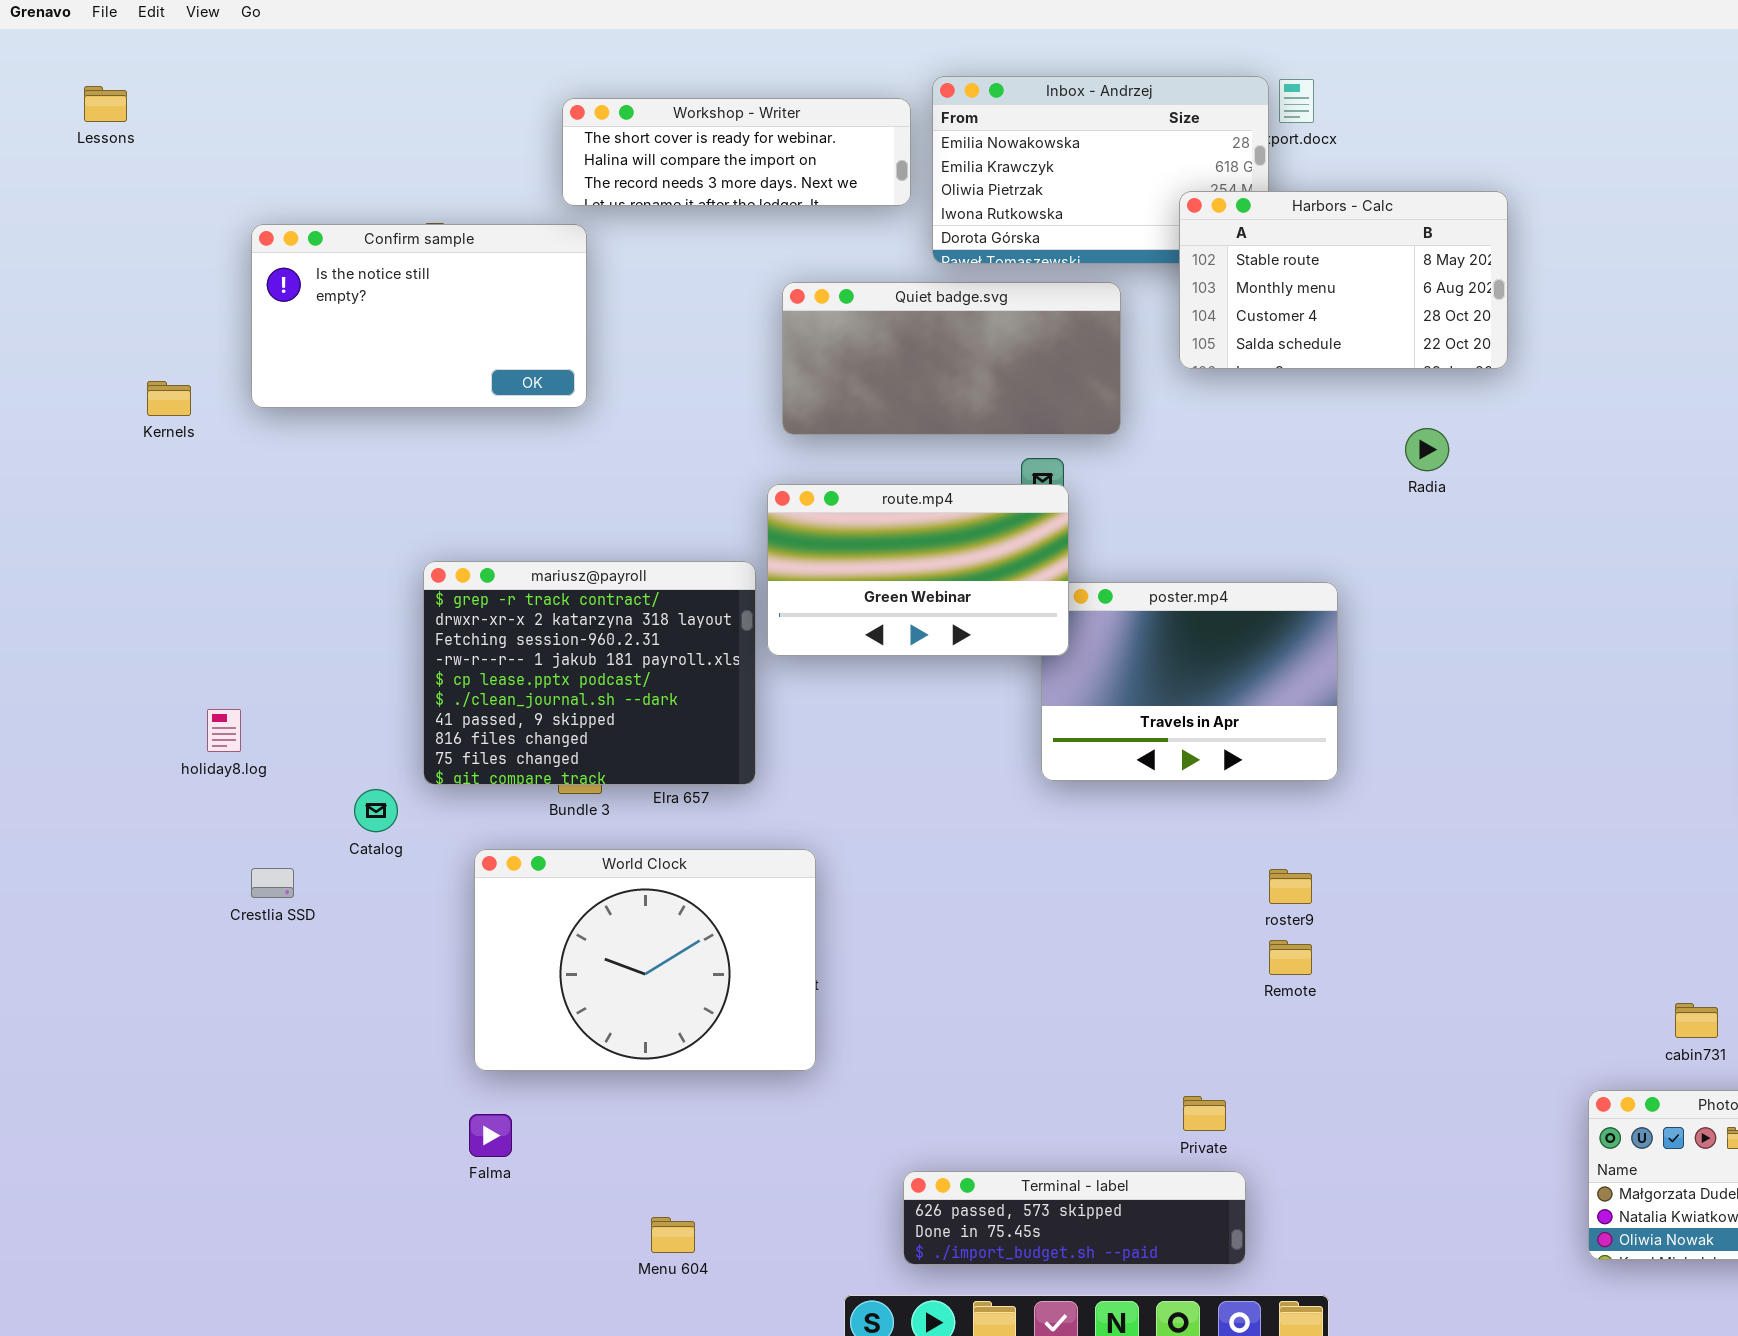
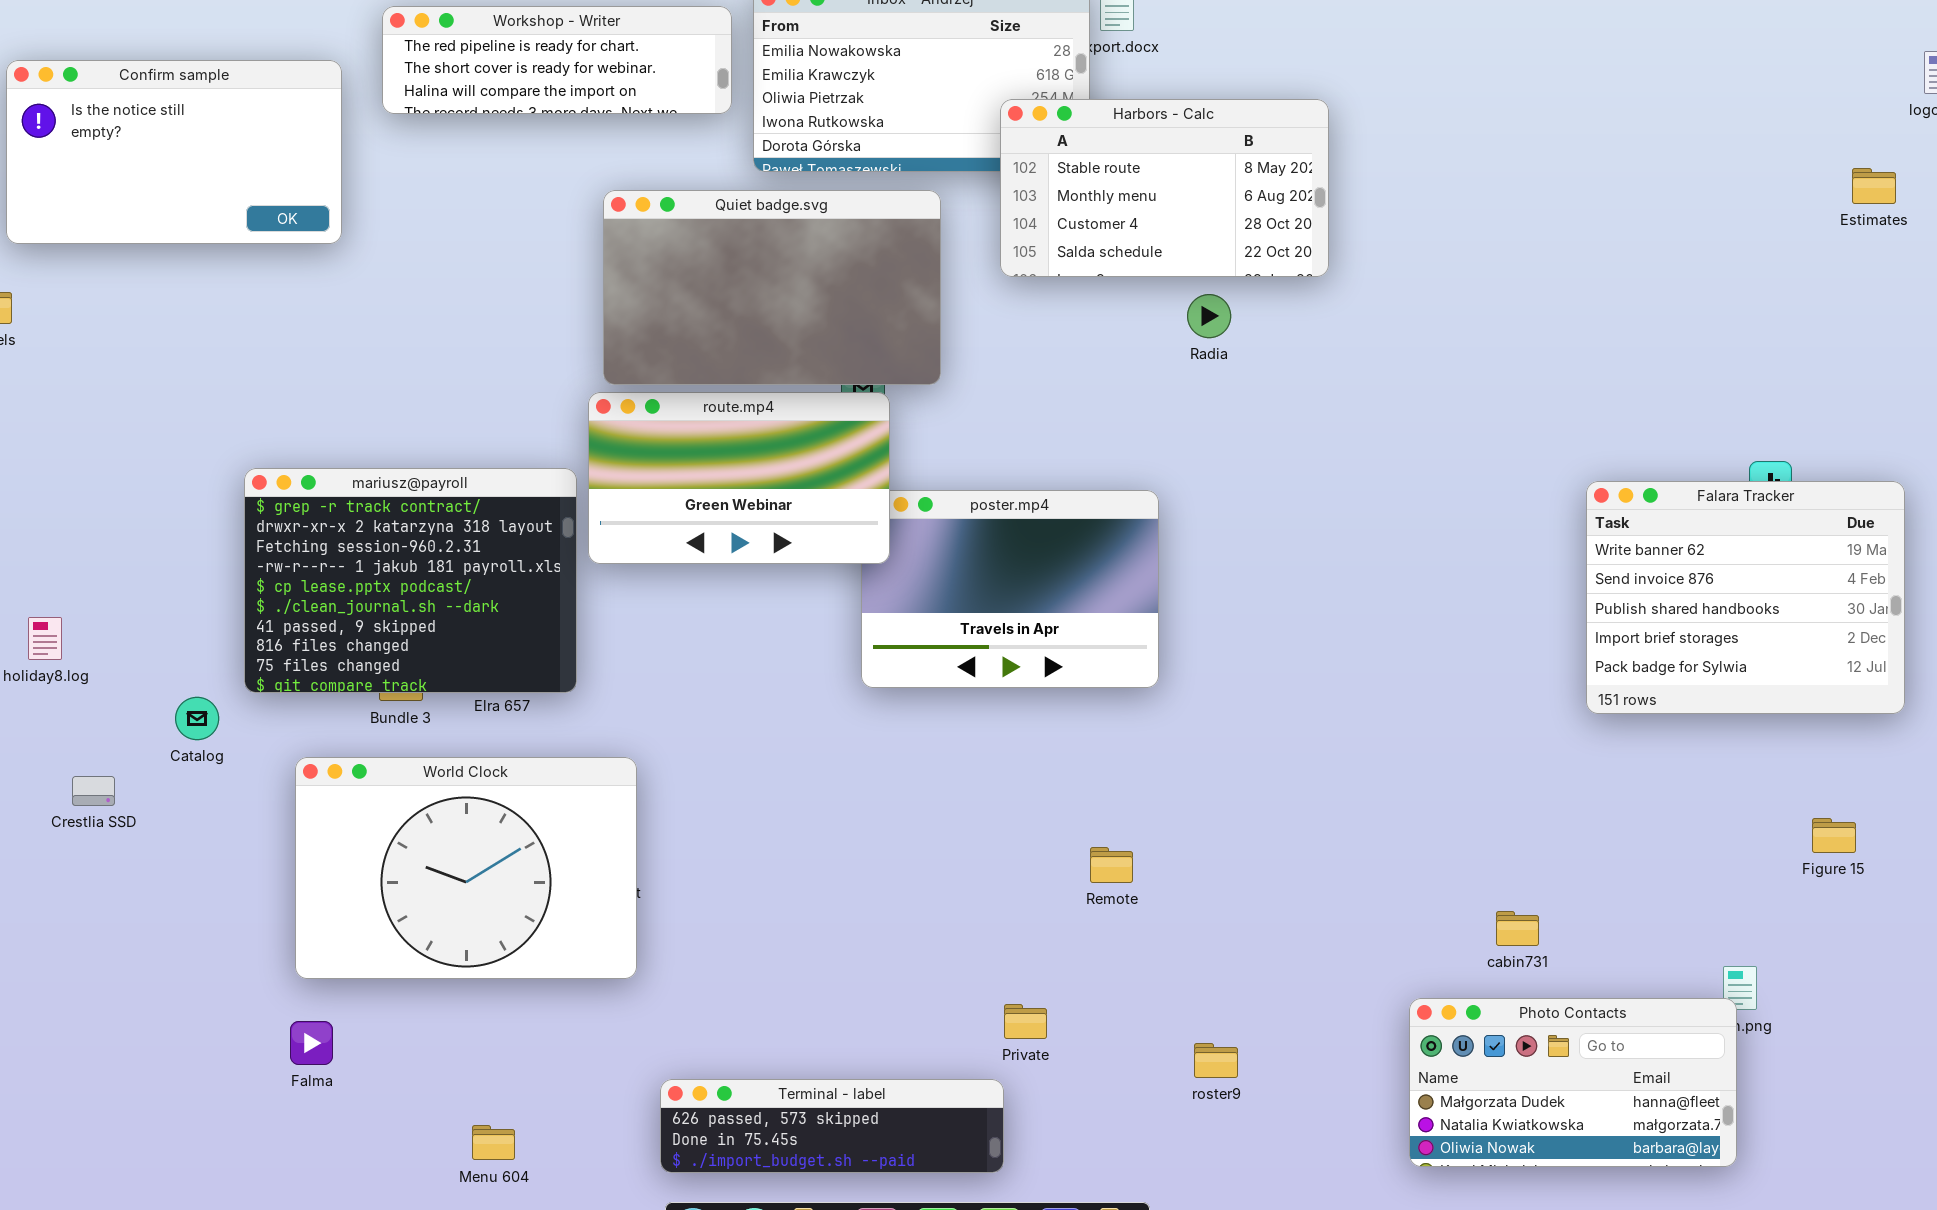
Workshop - Writer: [562,98,911,206] -> [382,6,732,114], scrolled up 1 row
Confirm sample: [251,224,587,408] -> [6,60,342,244], moved
Quiet badge.svg: [782,282,1121,435] -> [603,190,941,385], resized
Radia: [1405,428,1449,471] -> [1187,294,1231,338], moved
roster9: [1269,869,1312,904] -> [1194,1043,1238,1078], moved
Terminal - label: [903,1171,1246,1265] -> [660,1079,1004,1173], moved

